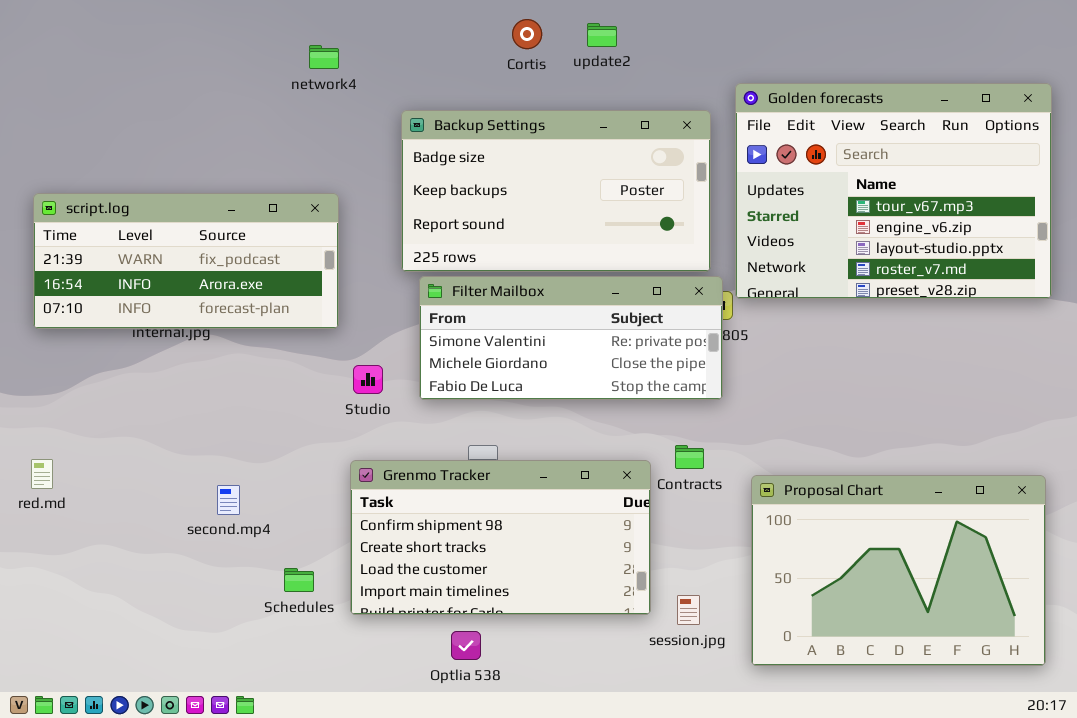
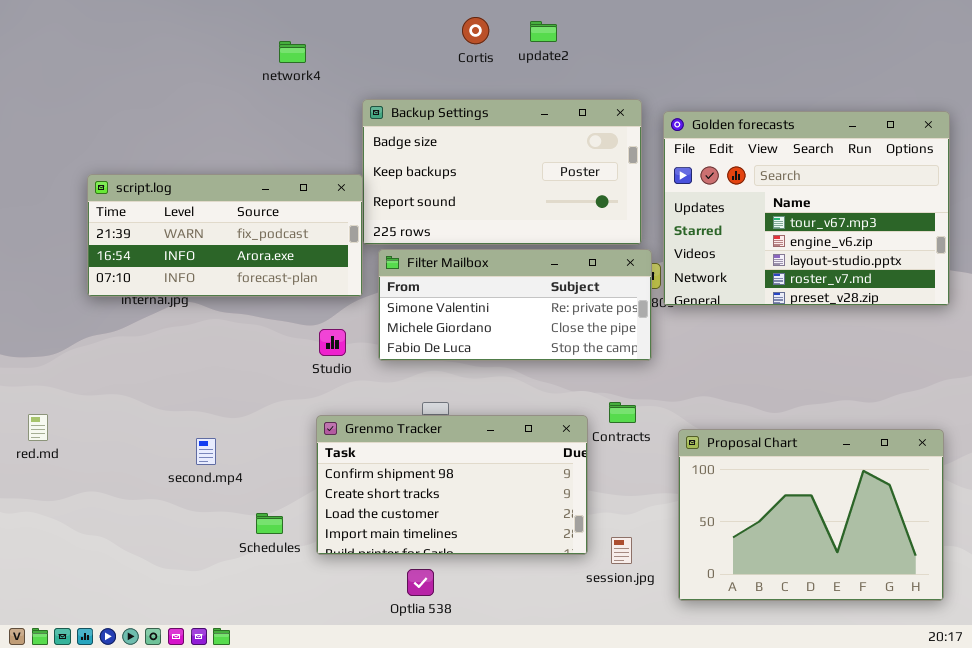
Golden forecasts: [735,83,1052,299] -> [663,111,950,306], moved
script.log: [33,193,339,329] -> [87,174,363,297], moved

